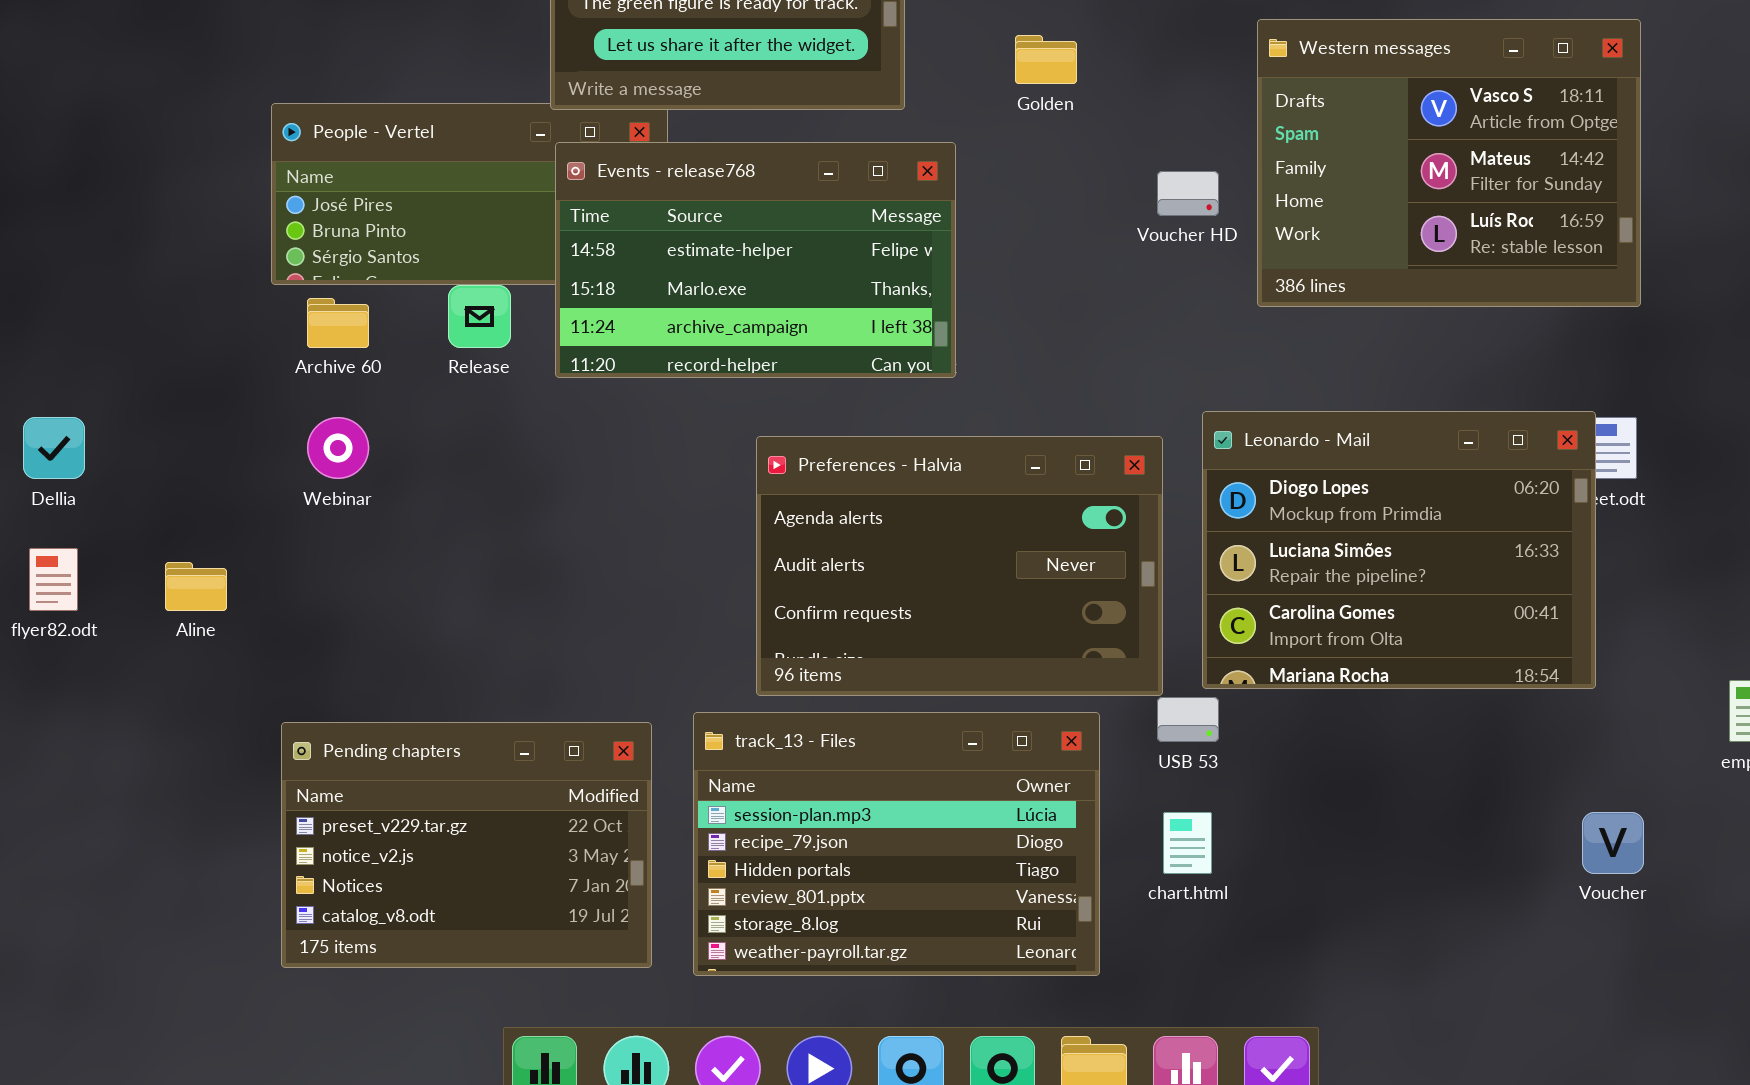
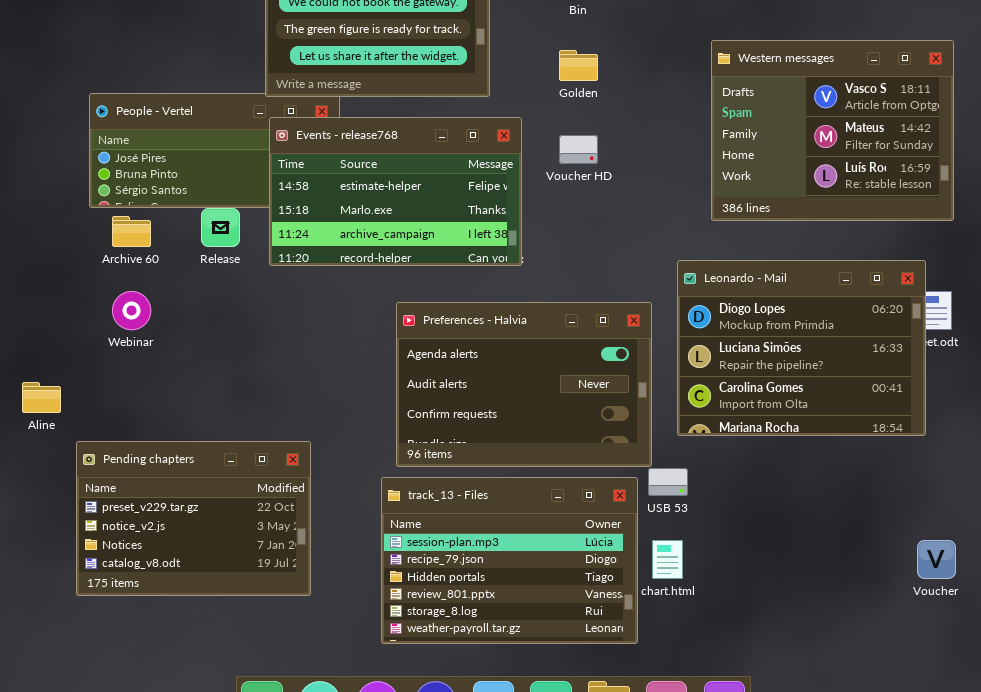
Voucher HD: [1157,171,1219,216] -> [559,135,598,164], moved
Leonardo - Mail: [1202,411,1596,689] -> [677,260,926,436], moved
track_13 - Files: [693,712,1100,976] -> [381,477,638,644], moved
Pending chapters: [281,722,652,968] -> [76,441,311,596], moved

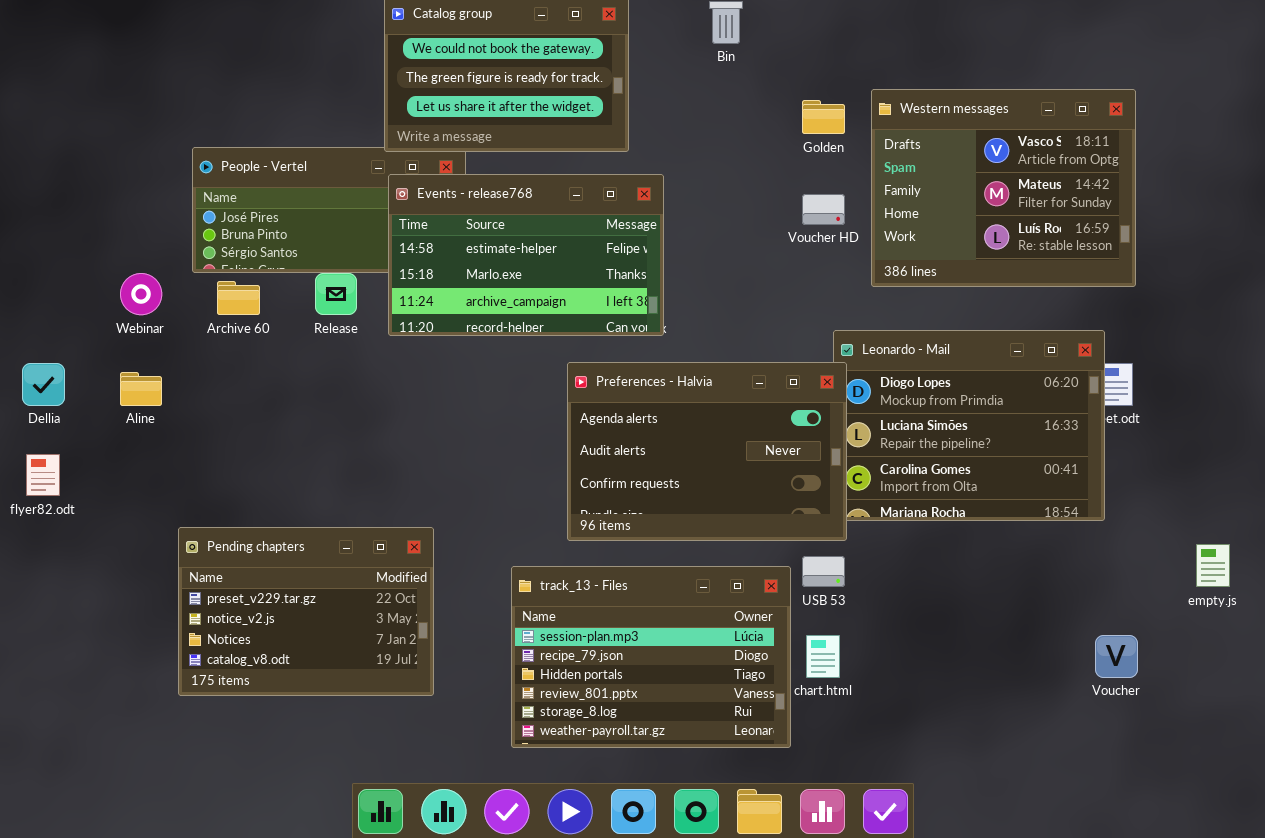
Golden: [559,50,598,81] -> [802,100,845,134], moved
Voucher HD: [559,135,598,164] -> [802,194,845,225], moved
Webinar: [112,291,151,330] -> [120,273,162,315], moved
Preferences - Halvia: [396,302,652,467] -> [567,362,847,541], moved
Aline: [22,382,61,413] -> [120,372,162,406], moved

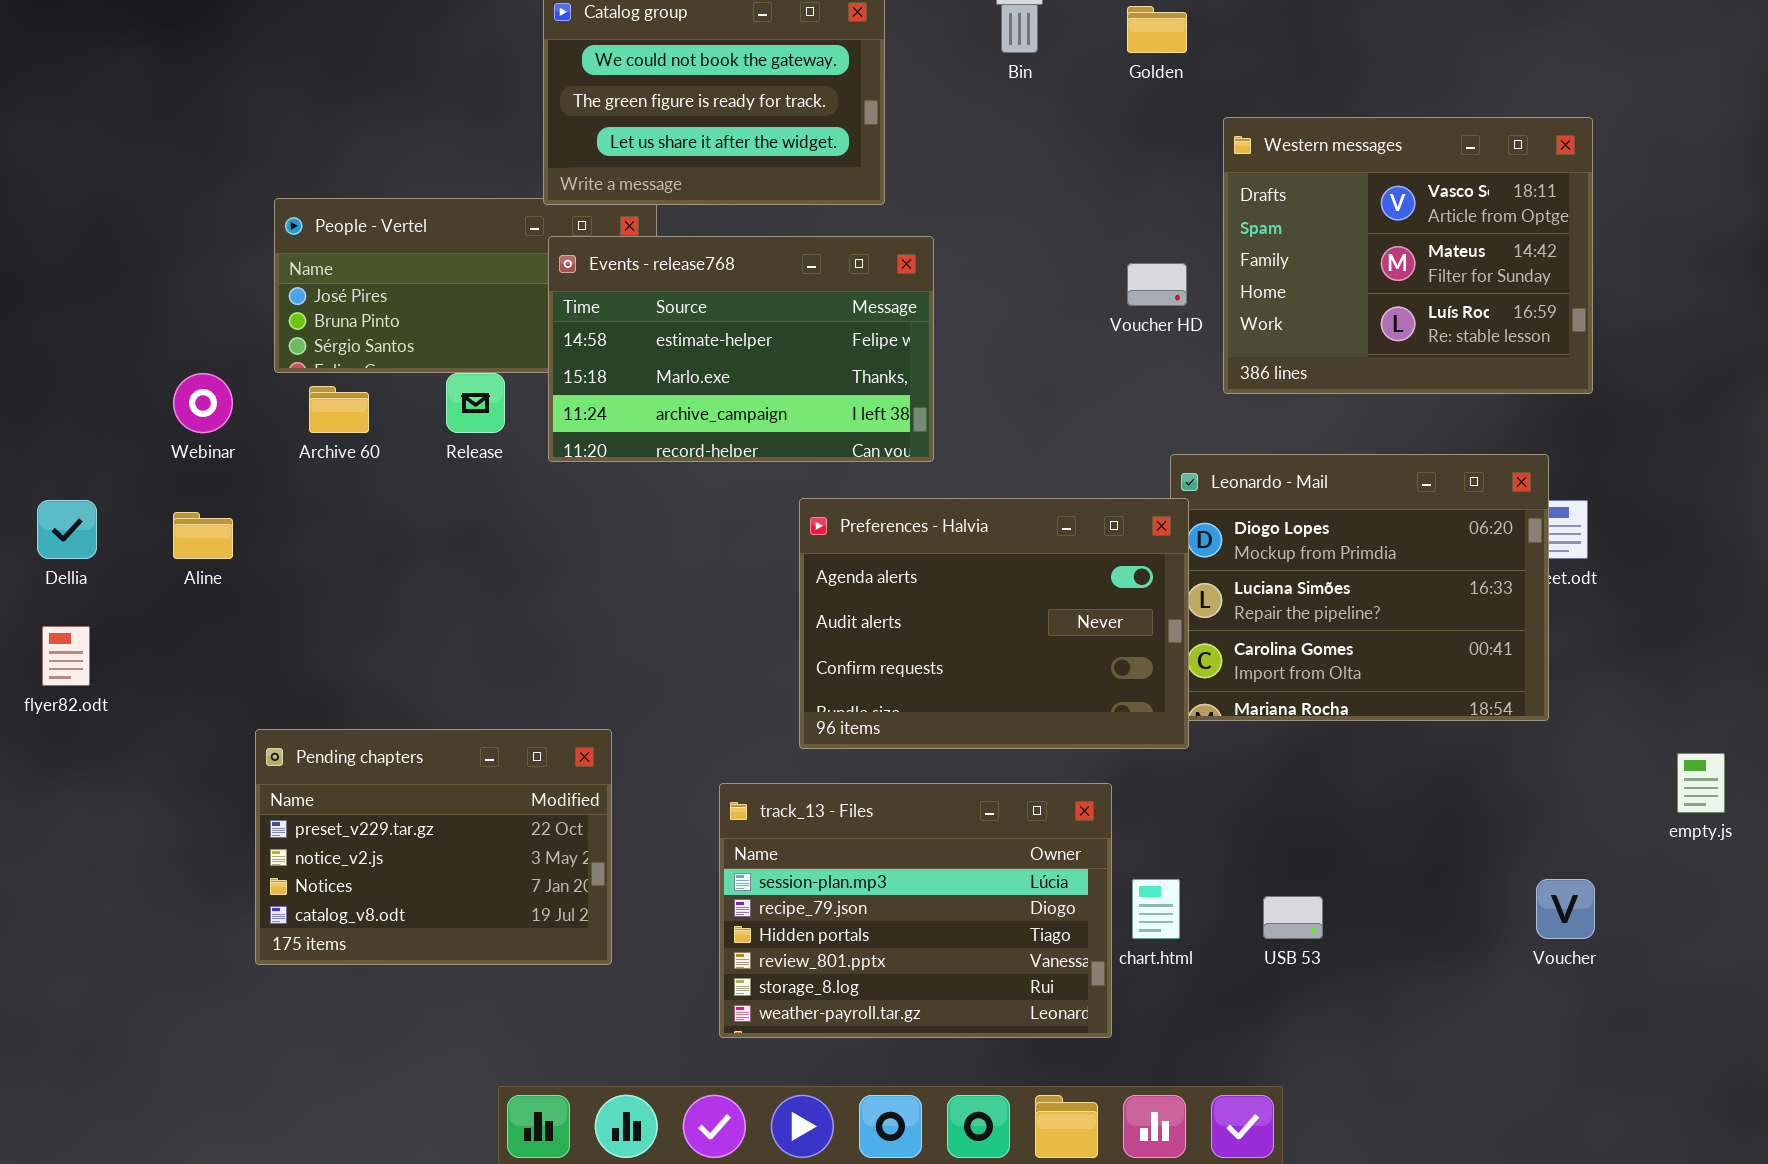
Golden: [802,100,845,134] -> [1127,6,1187,53], moved
USB 53: [802,556,845,587] -> [1263,896,1323,939], moved

